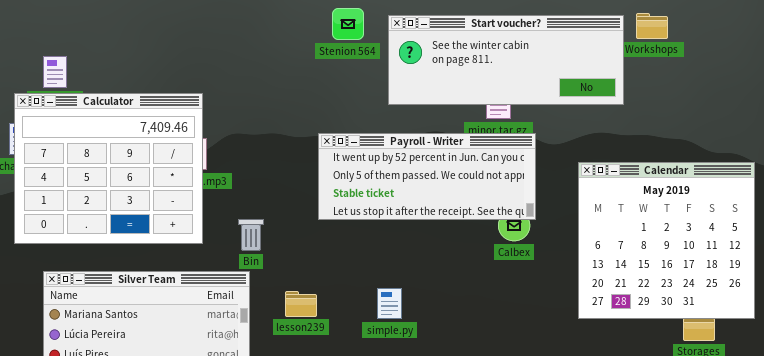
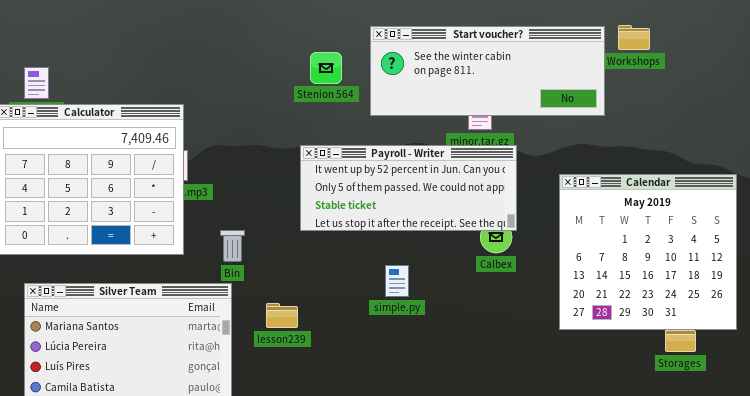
Stenion 564: [332,8,364,40] -> [310,52,342,84], moved
simple.py: [377,288,402,319] -> [385,265,409,297], moved

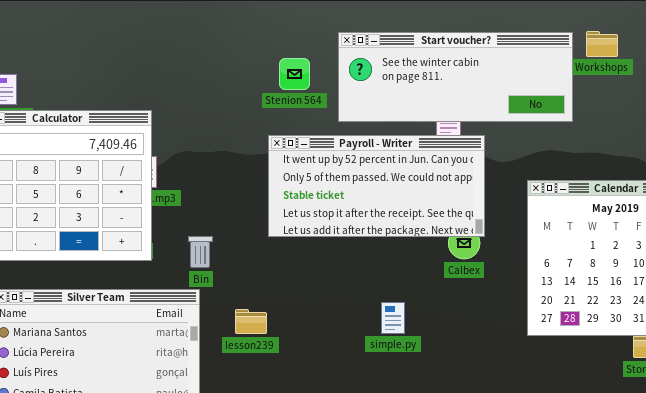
Payroll - Writer: [300,145,517,231] -> [268,135,485,237], resized
simple.py: [385,265,409,297] -> [381,302,405,334], moved

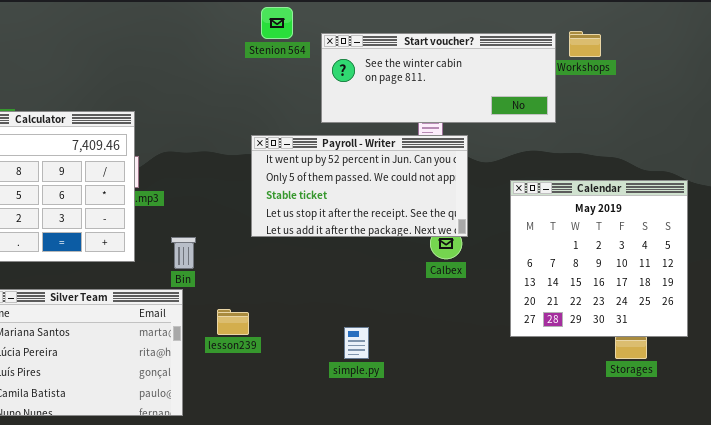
Stenion 564: [279,58,310,90] -> [261,7,293,39], moved
simple.py: [381,302,405,334] -> [344,327,369,359], moved

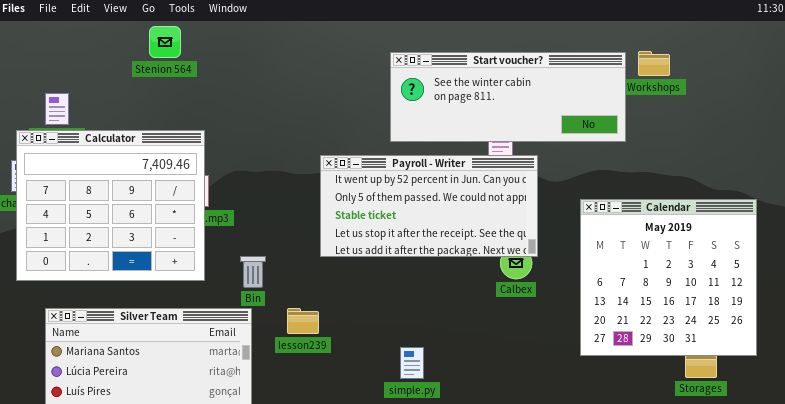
Stenion 564: [261,7,293,39] -> [149,26,181,58], moved
lesson239: [217,309,249,335] -> [287,308,319,334], moved
simple.py: [344,327,369,359] -> [400,347,424,379], moved

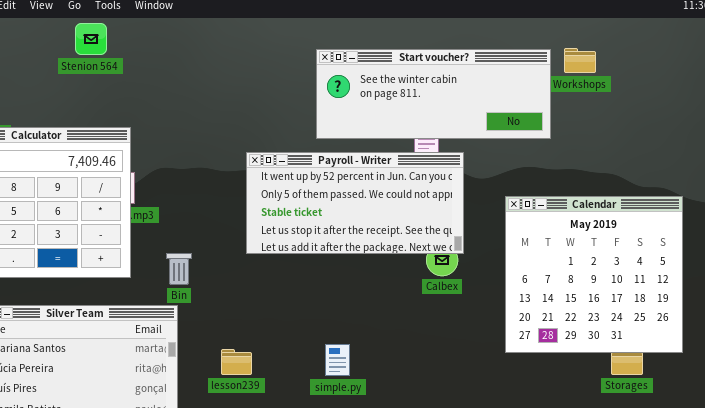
lesson239: [287,308,319,334] -> [221,349,252,375], moved

